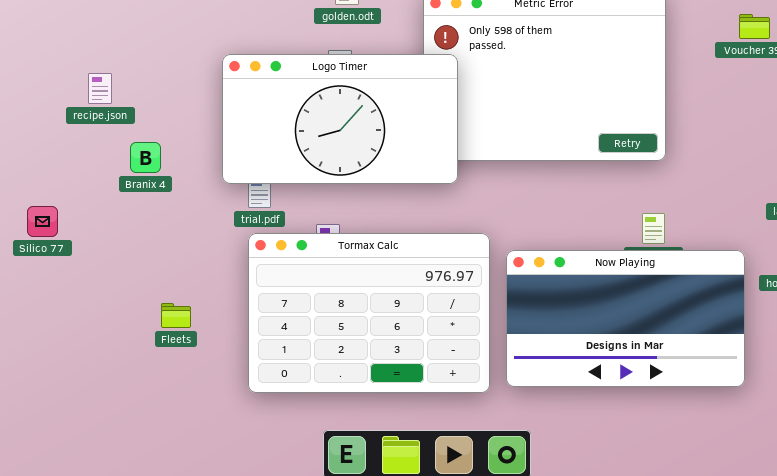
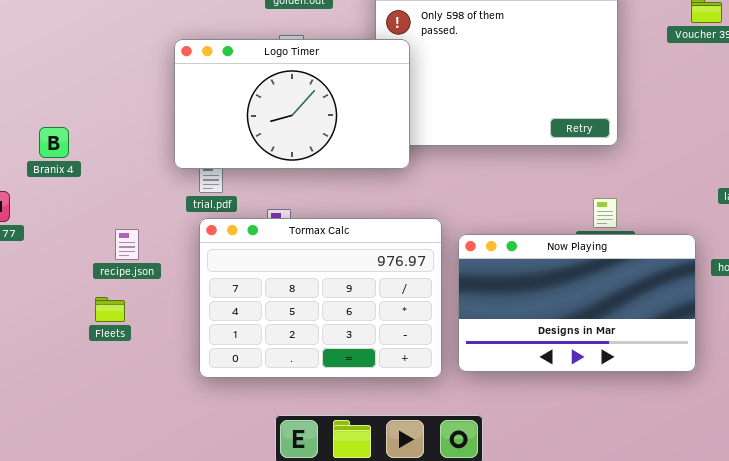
recipe.json: [88,73,112,104] -> [115,229,139,260], moved
Branix 4: [130,142,161,173] -> [39,127,69,158], moved
Fleets: [161,303,191,328] -> [95,297,125,322], moved

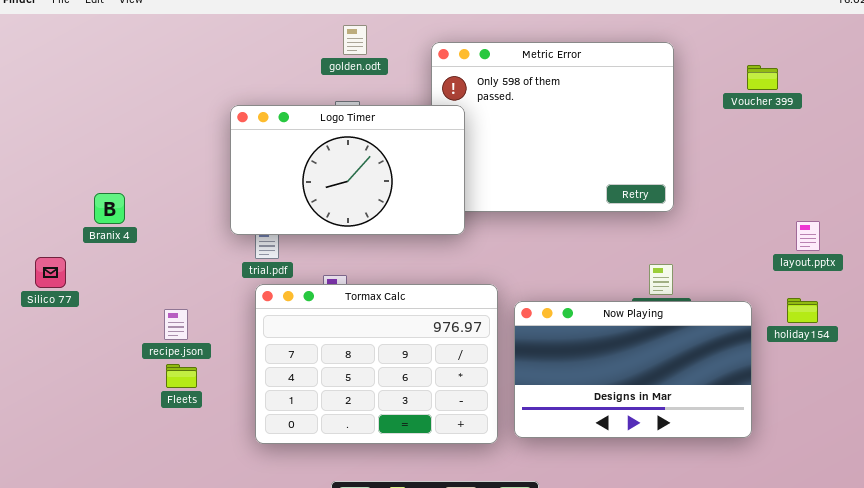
recipe.json: [115,229,139,260] -> [164,309,188,340], moved
Fleets: [95,297,125,322] -> [166,364,197,388], moved

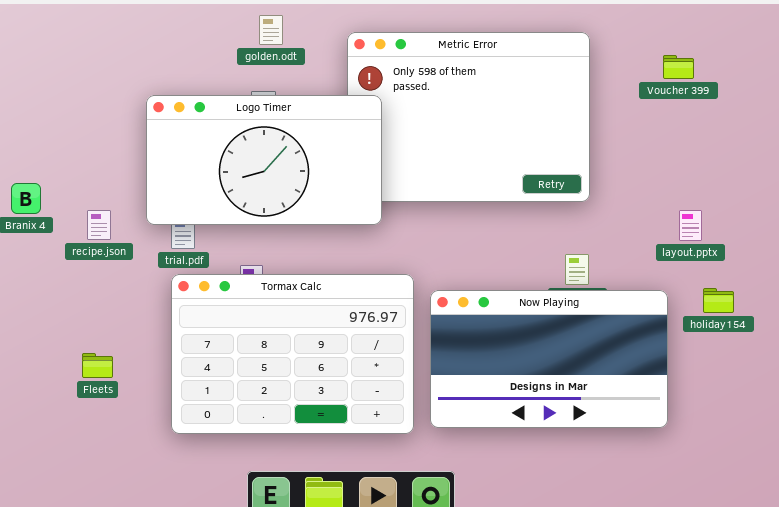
layout.pptx: [796,221,820,251] -> [679,210,702,241], moved
recipe.json: [164,309,188,340] -> [87,210,111,240], moved

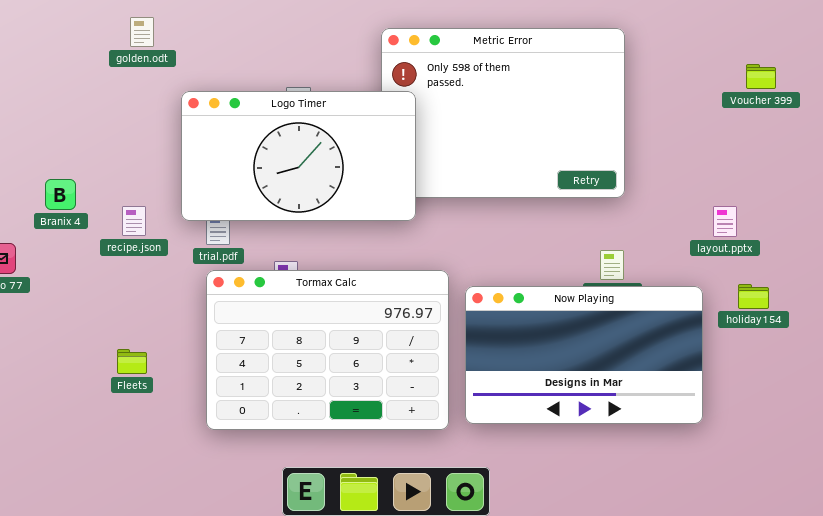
golden.odt: [259,15,283,45] -> [130,17,154,47], moved
Voucher 399: [663,55,694,79] -> [746,64,776,89], moved

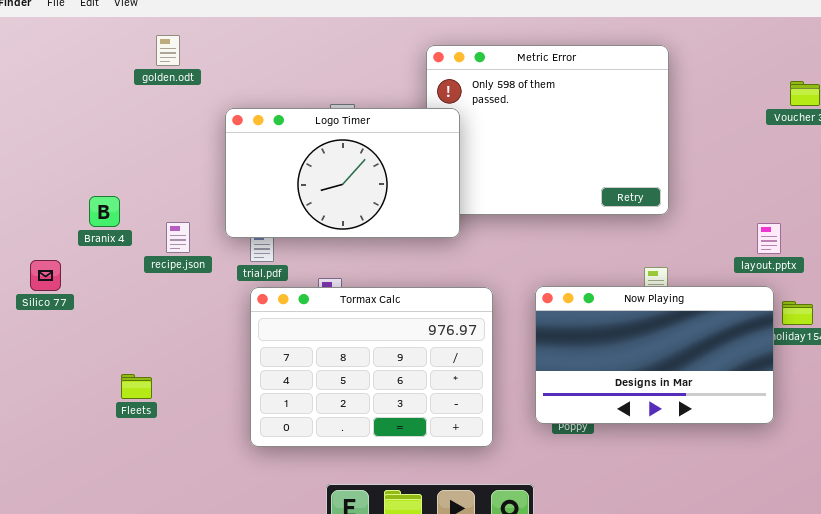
golden.odt: [130,17,154,47] -> [156,35,180,66], moved
Now Playing: [465,286,703,424] -> [535,286,774,424], moved
Fleets: [117,349,147,374] -> [121,374,152,399], moved

